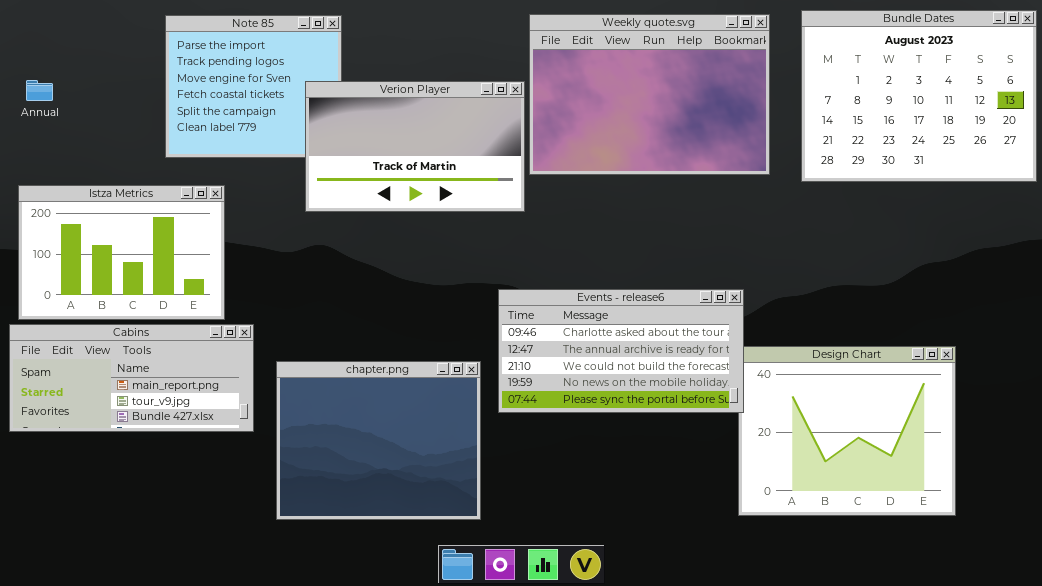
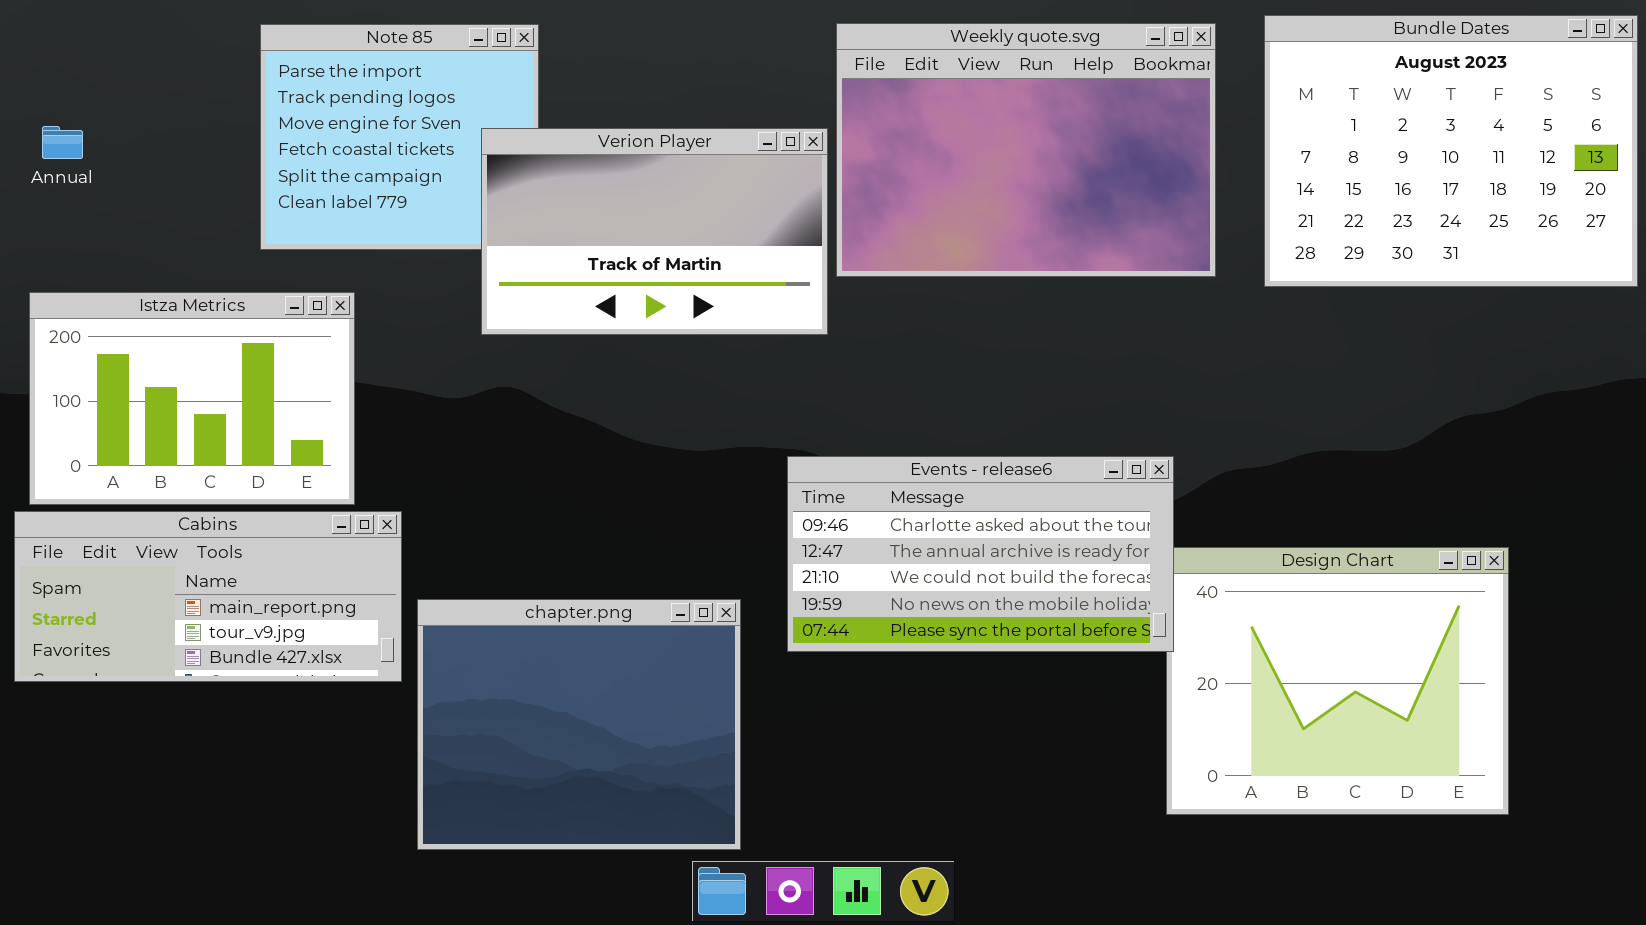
chapter.png: [276,361,481,520] -> [417,599,741,850], moved

